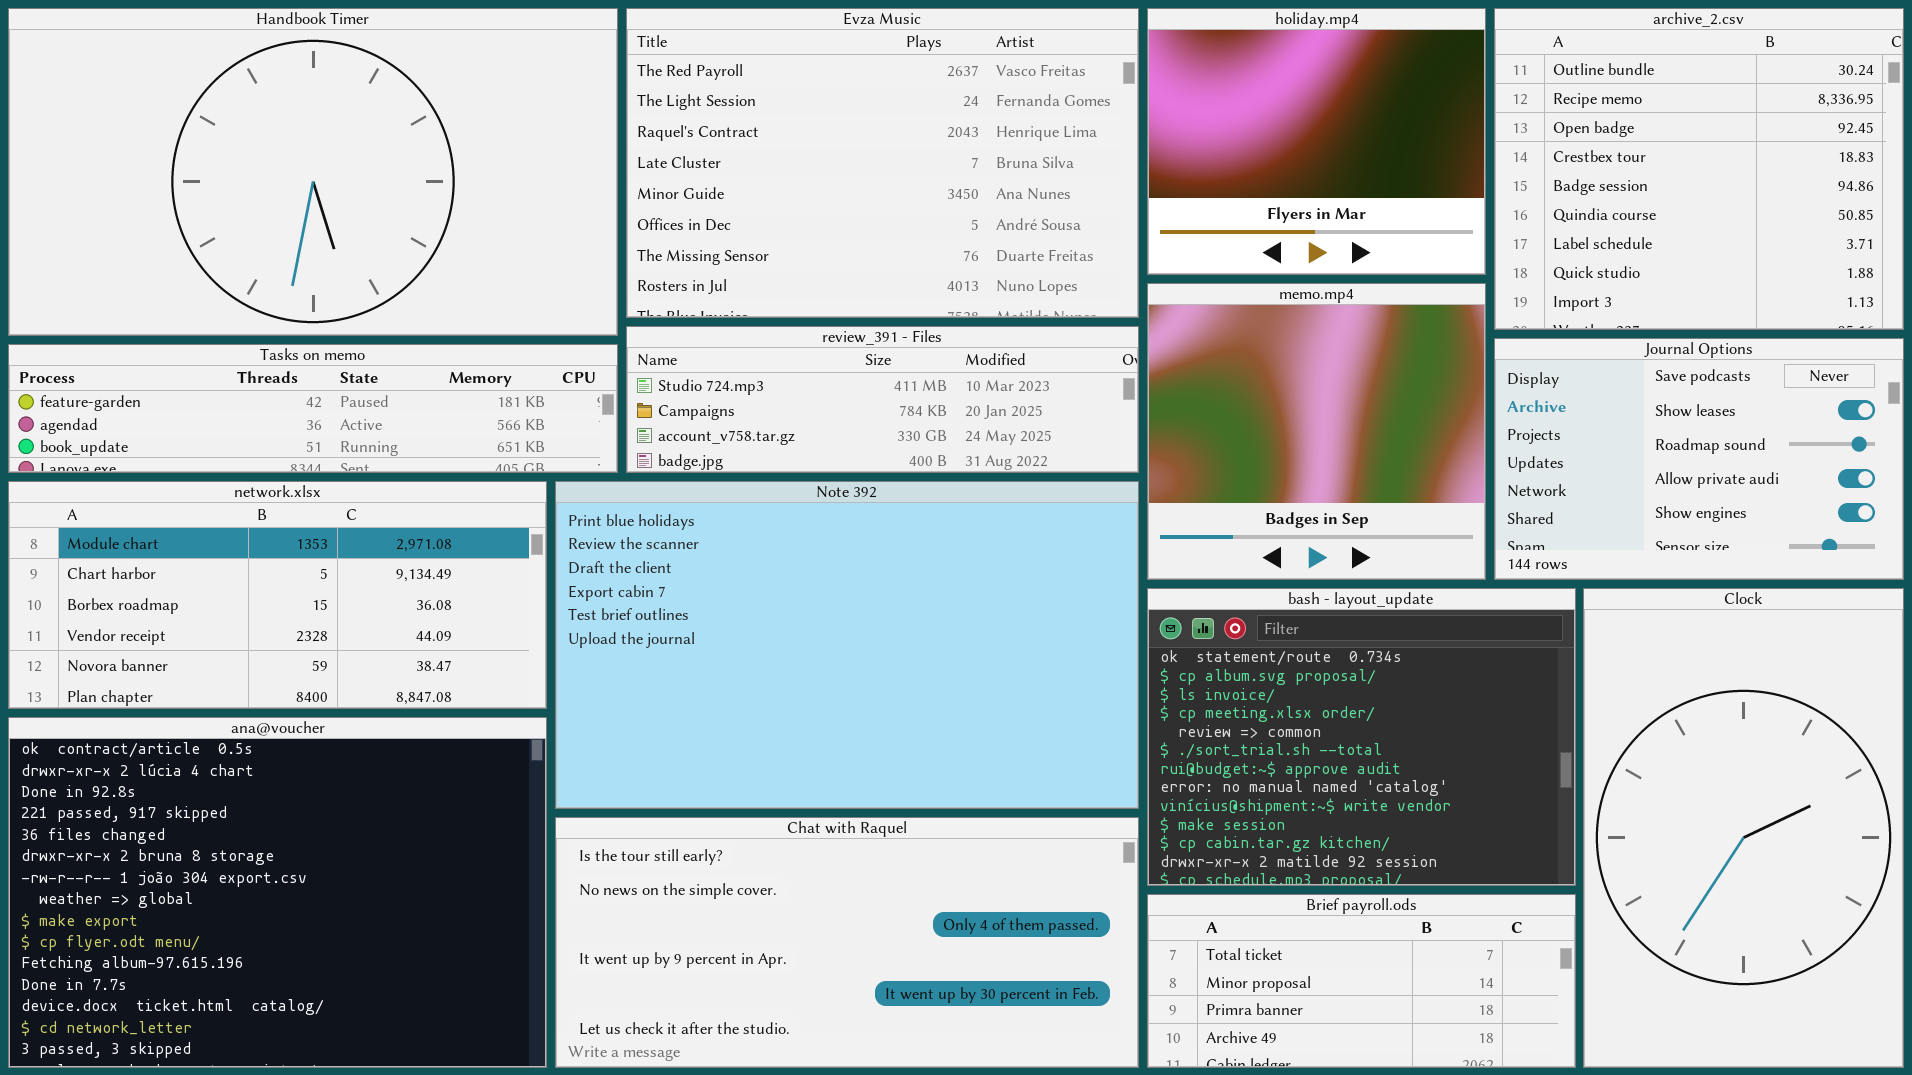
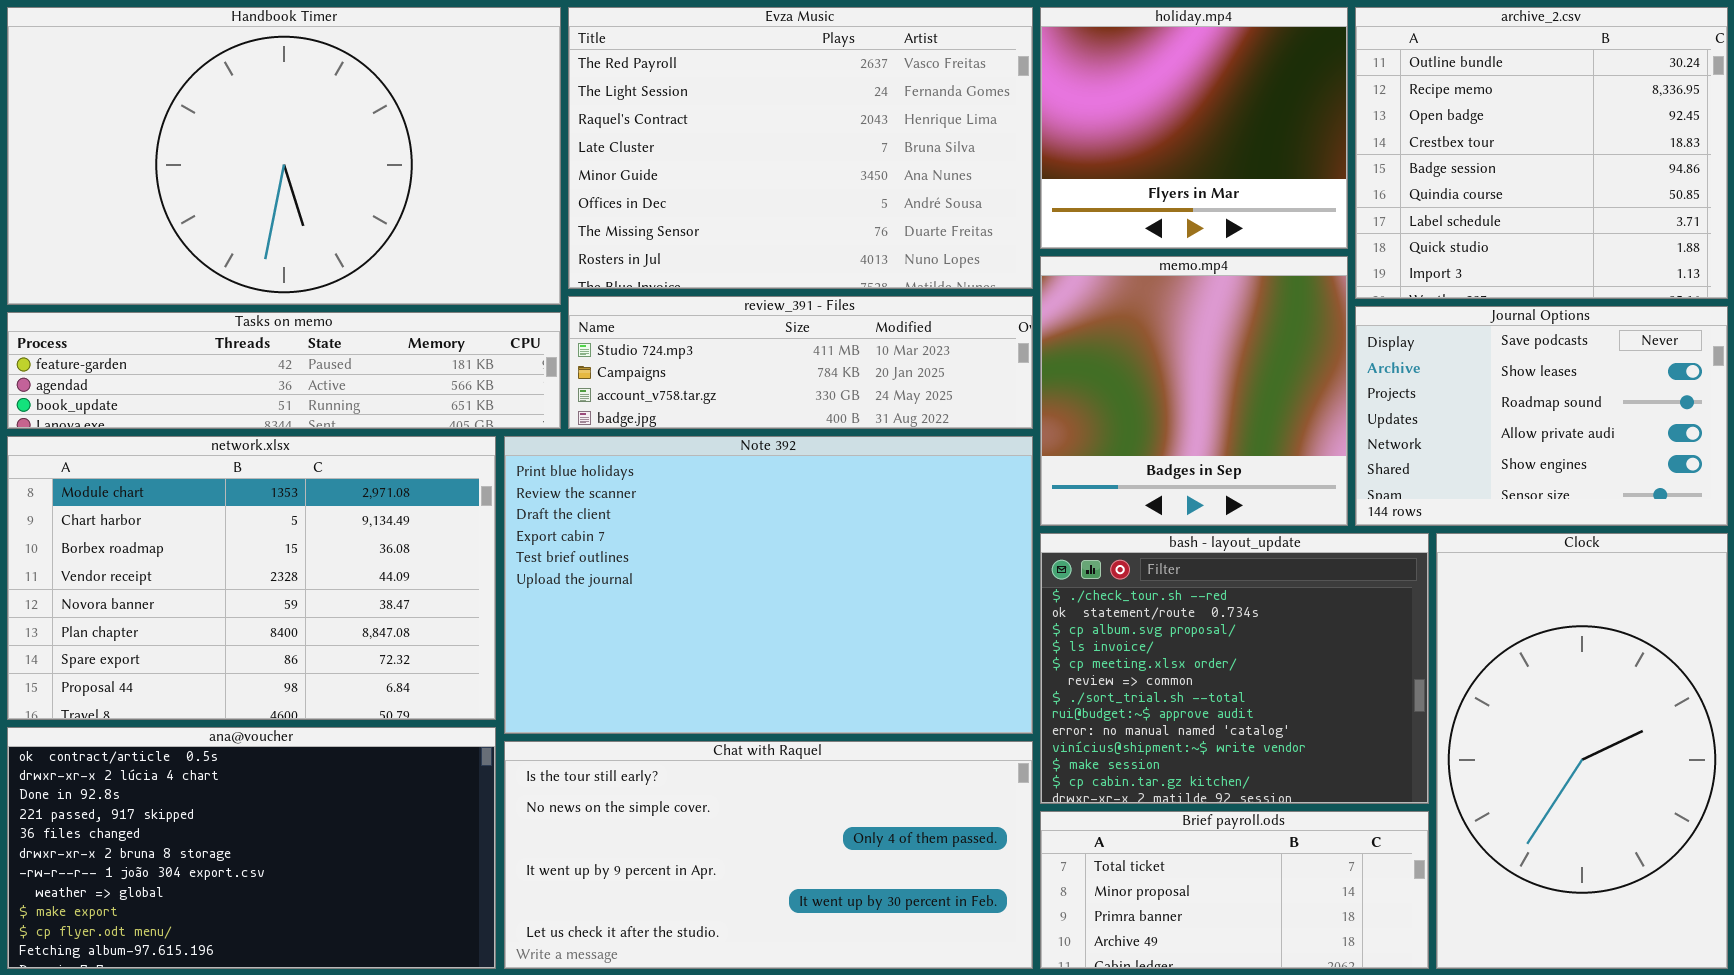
network.xlsx: [8,481,547,709] -> [7,436,496,720], resized
bash - layout_update: [1147,588,1576,886] -> [1040,533,1429,804], scrolled up 1 row
ana@voucher: [8,717,547,1068] -> [7,727,496,969], resized

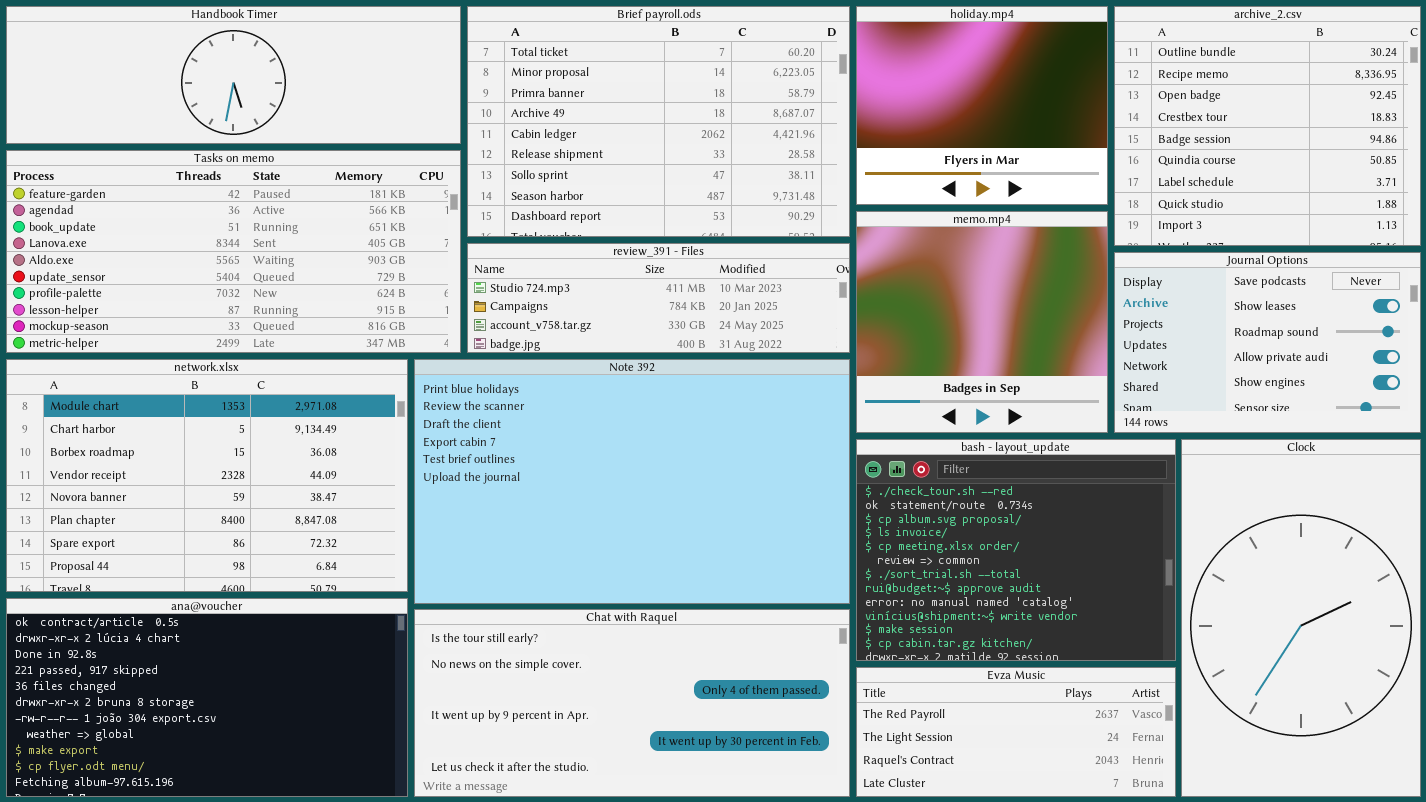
Handbook Timer: [7,7,561,305] -> [6,6,461,144], resized
Evza Music: [568,7,1033,289] -> [856,667,1176,797], moved, resized
Tasks on memo: [7,312,561,429] -> [6,150,461,353], resized
Brief payroll.ods: [1040,811,1429,969] -> [467,6,850,237], moved, resized

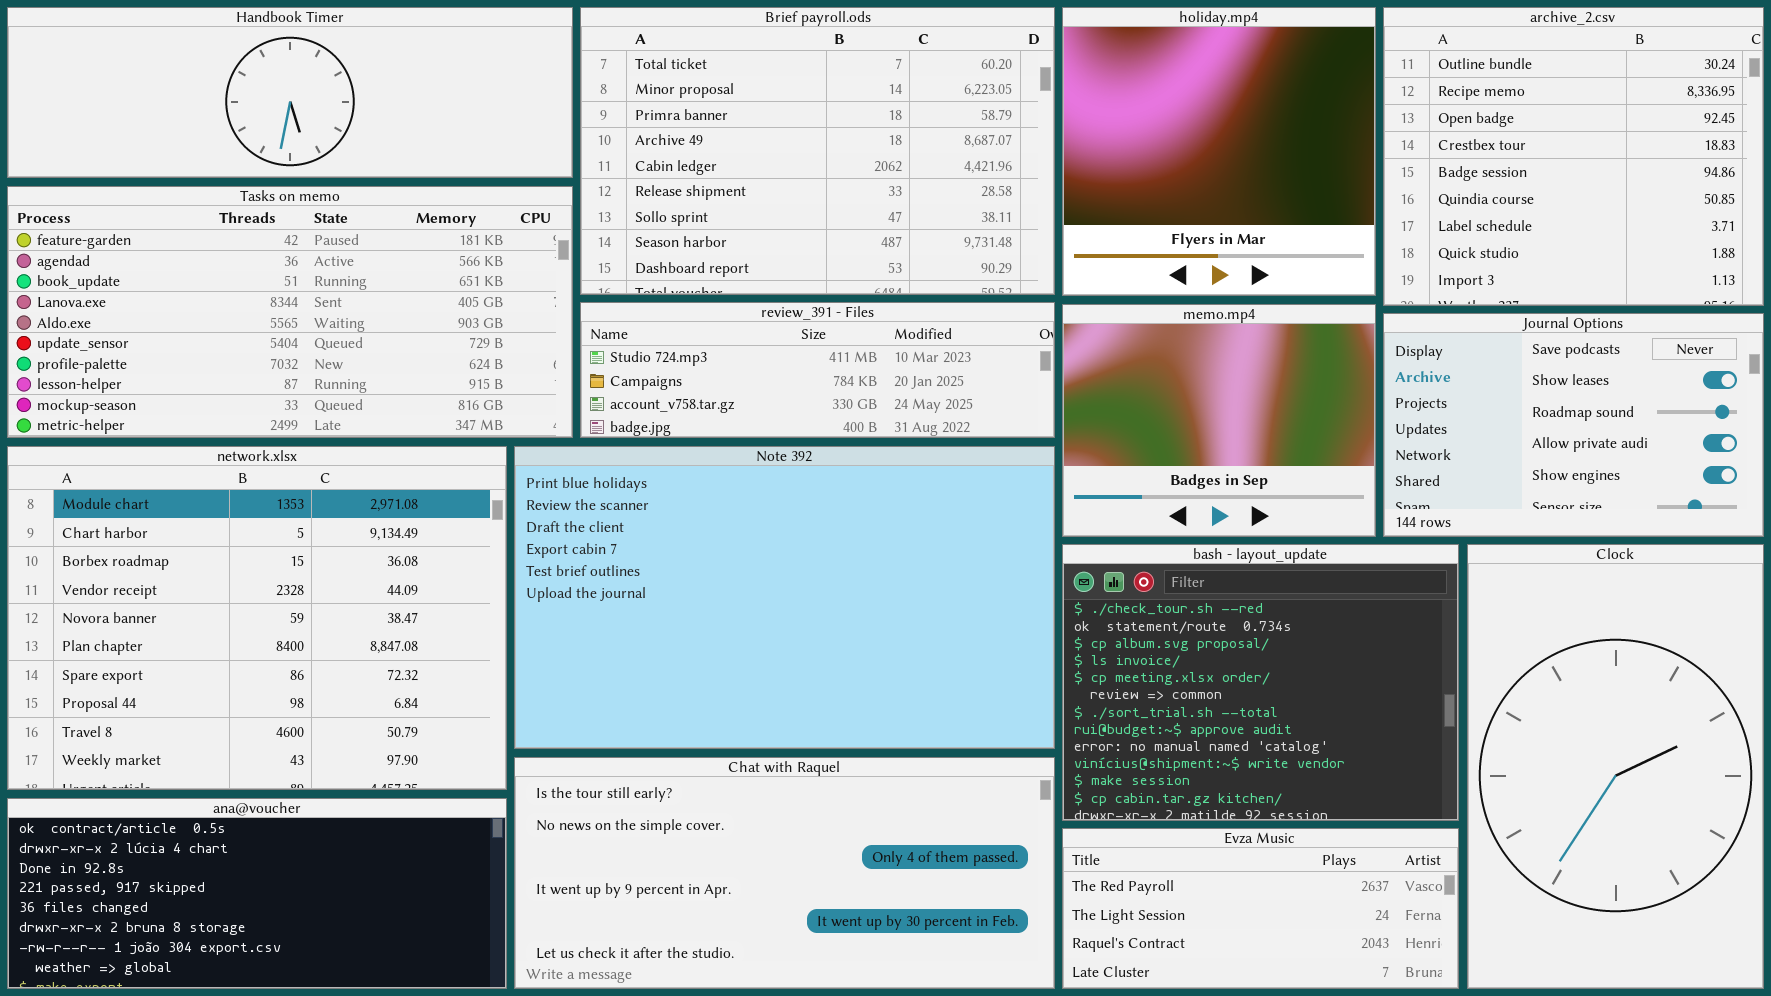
holiday.mp4: [856,6,1108,205] -> [1062,7,1376,296], resized
memo.mp4: [856,211,1108,433] -> [1062,304,1376,537], resized
network.xlsx: [6,359,408,592] -> [7,446,507,790], resized
ana@voucher: [6,598,408,797] -> [7,798,507,989], resized

